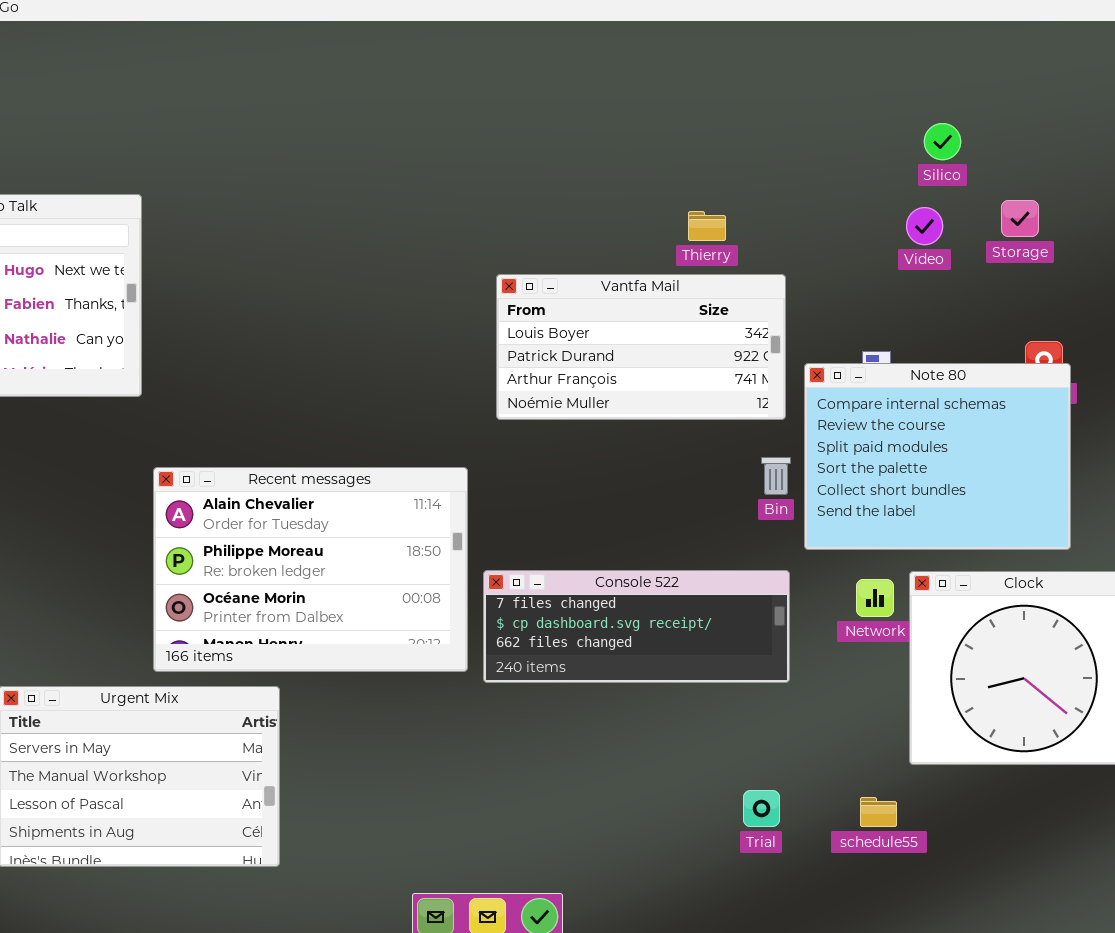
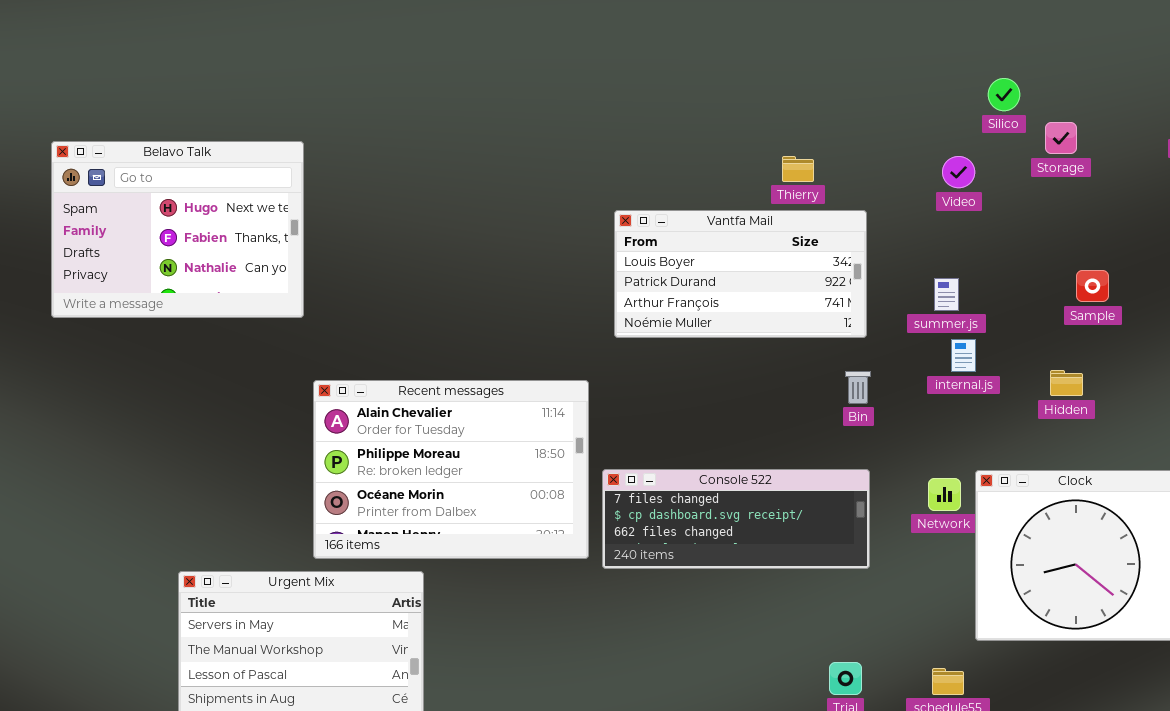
Storage: [1001,200,1039,237] -> [1045,122,1077,154], moved
Video: [906,207,943,245] -> [942,156,975,188], moved
Note 80: [804,363,1071,550] -> none, closed

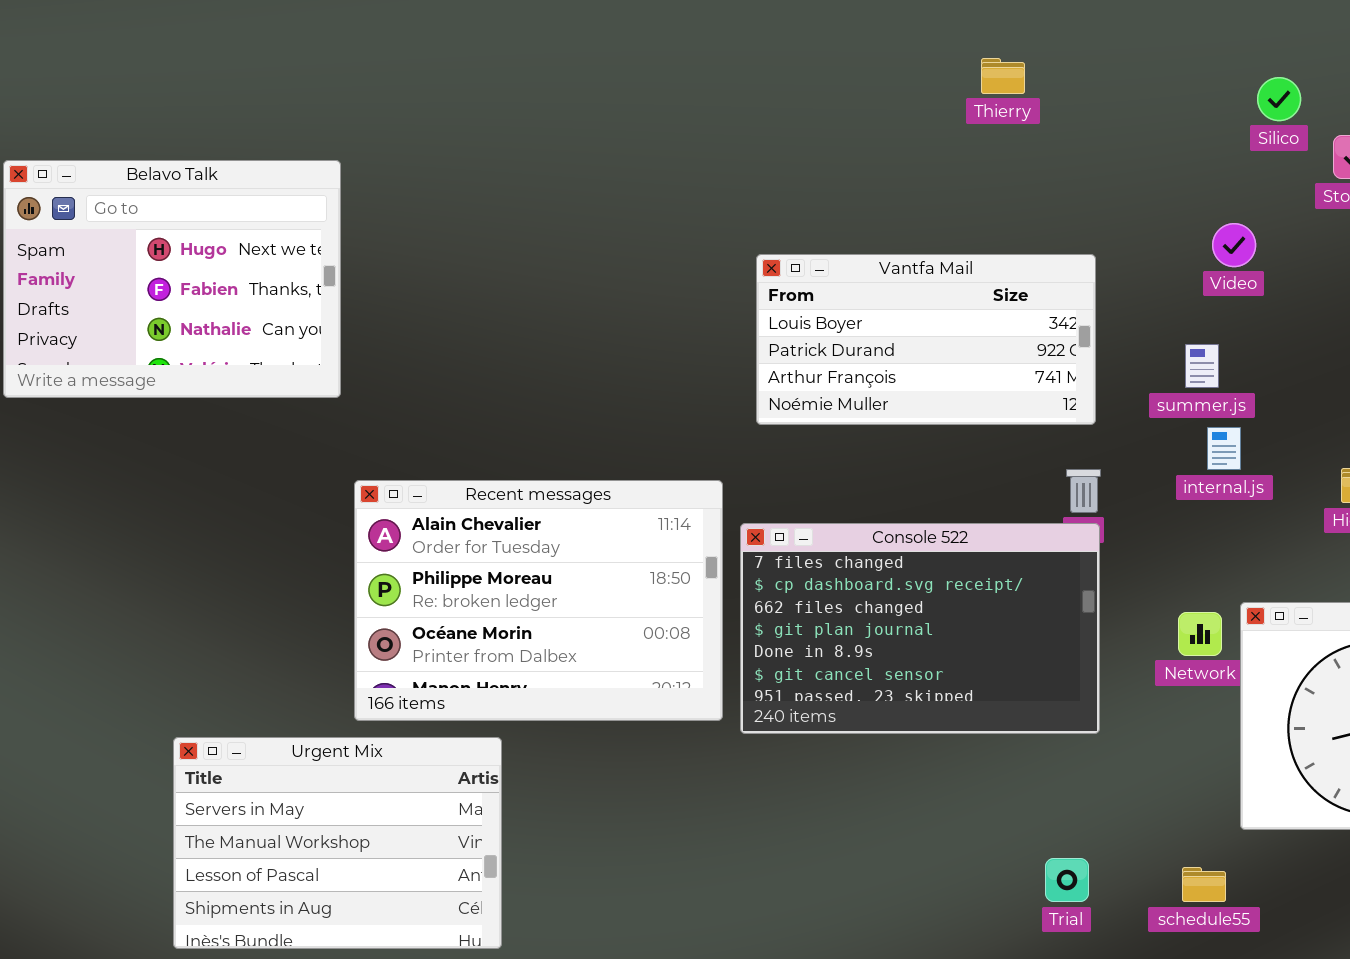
Thierry: [782,156,814,182] -> [981,58,1025,94], moved
Video: [942,156,975,188] -> [1212,223,1256,267], moved
Console 522: [602,469,870,569] -> [740,523,1100,734], resized

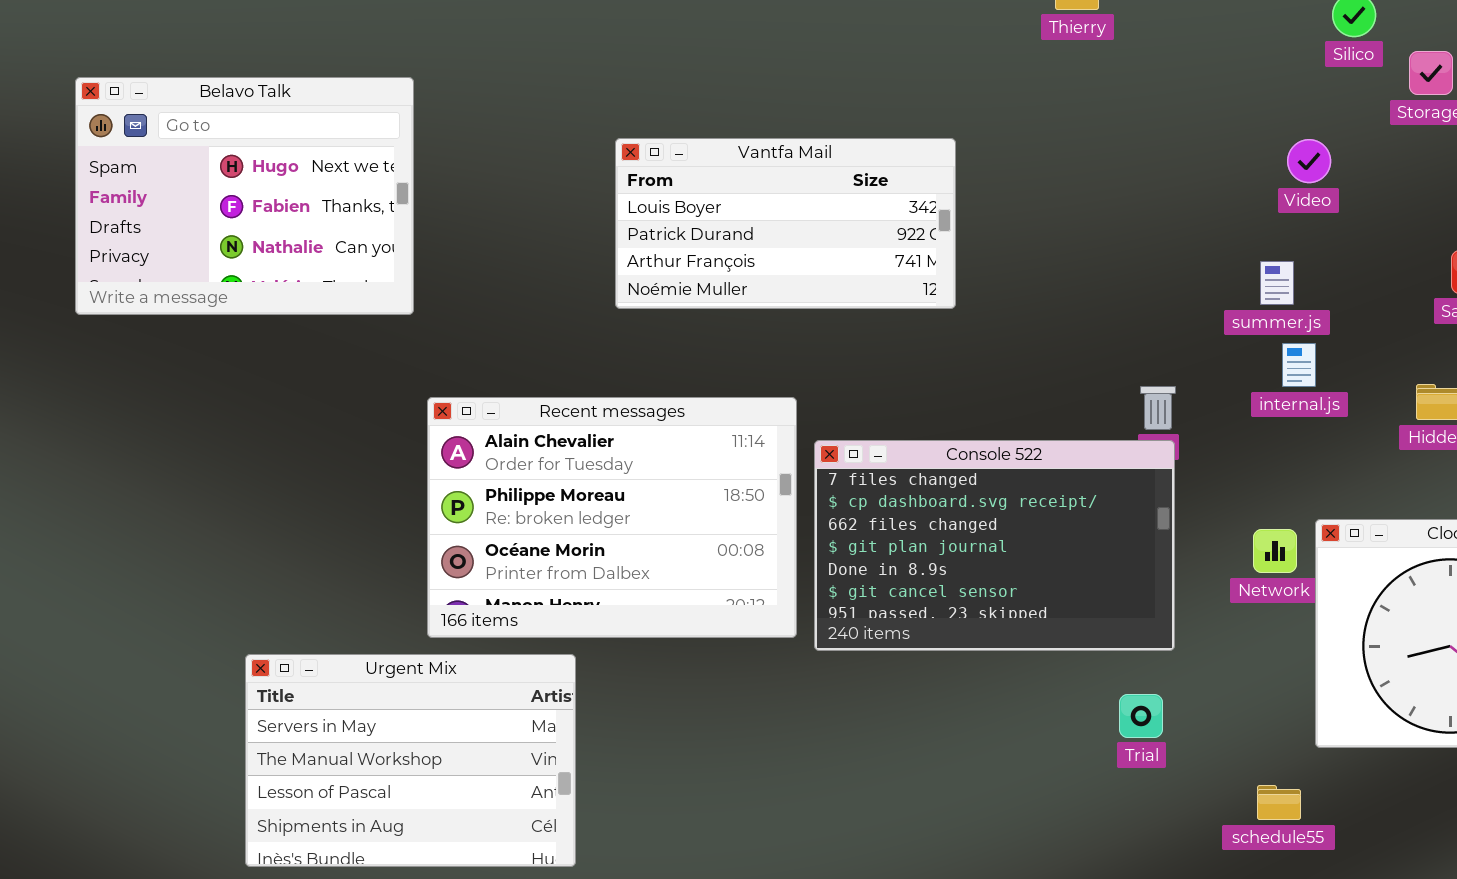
Vantfa Mail: [756,254,1096,425] -> [615,138,956,309], moved
Trial: [1045,858,1089,902] -> [1119,694,1163,738], moved

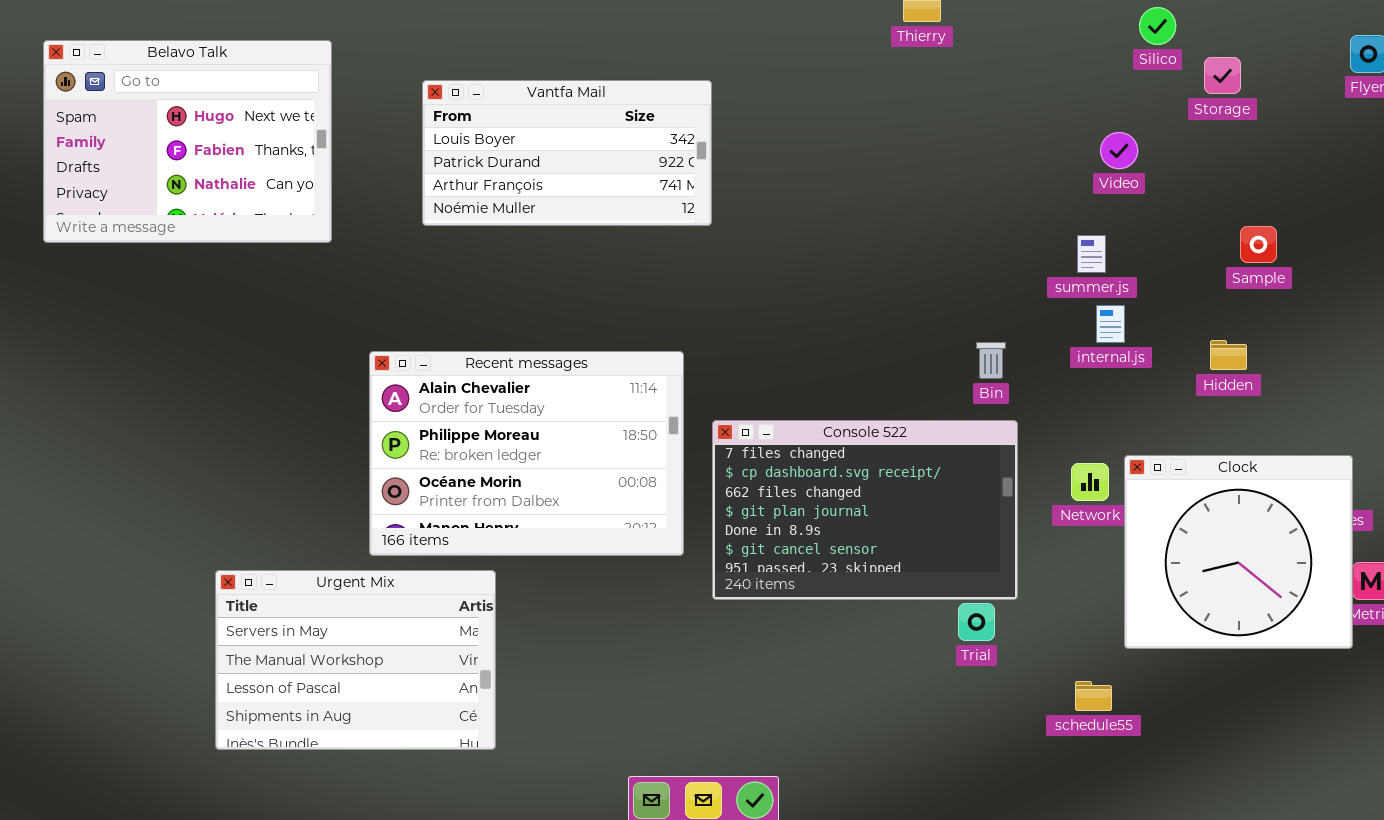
Belavo Talk: [75,77,414,315] -> [43,40,332,243], moved
Vantfa Mail: [615,138,956,309] -> [422,80,712,226], moved
Console 522: [814,440,1175,651] -> [712,420,1018,600], moved

